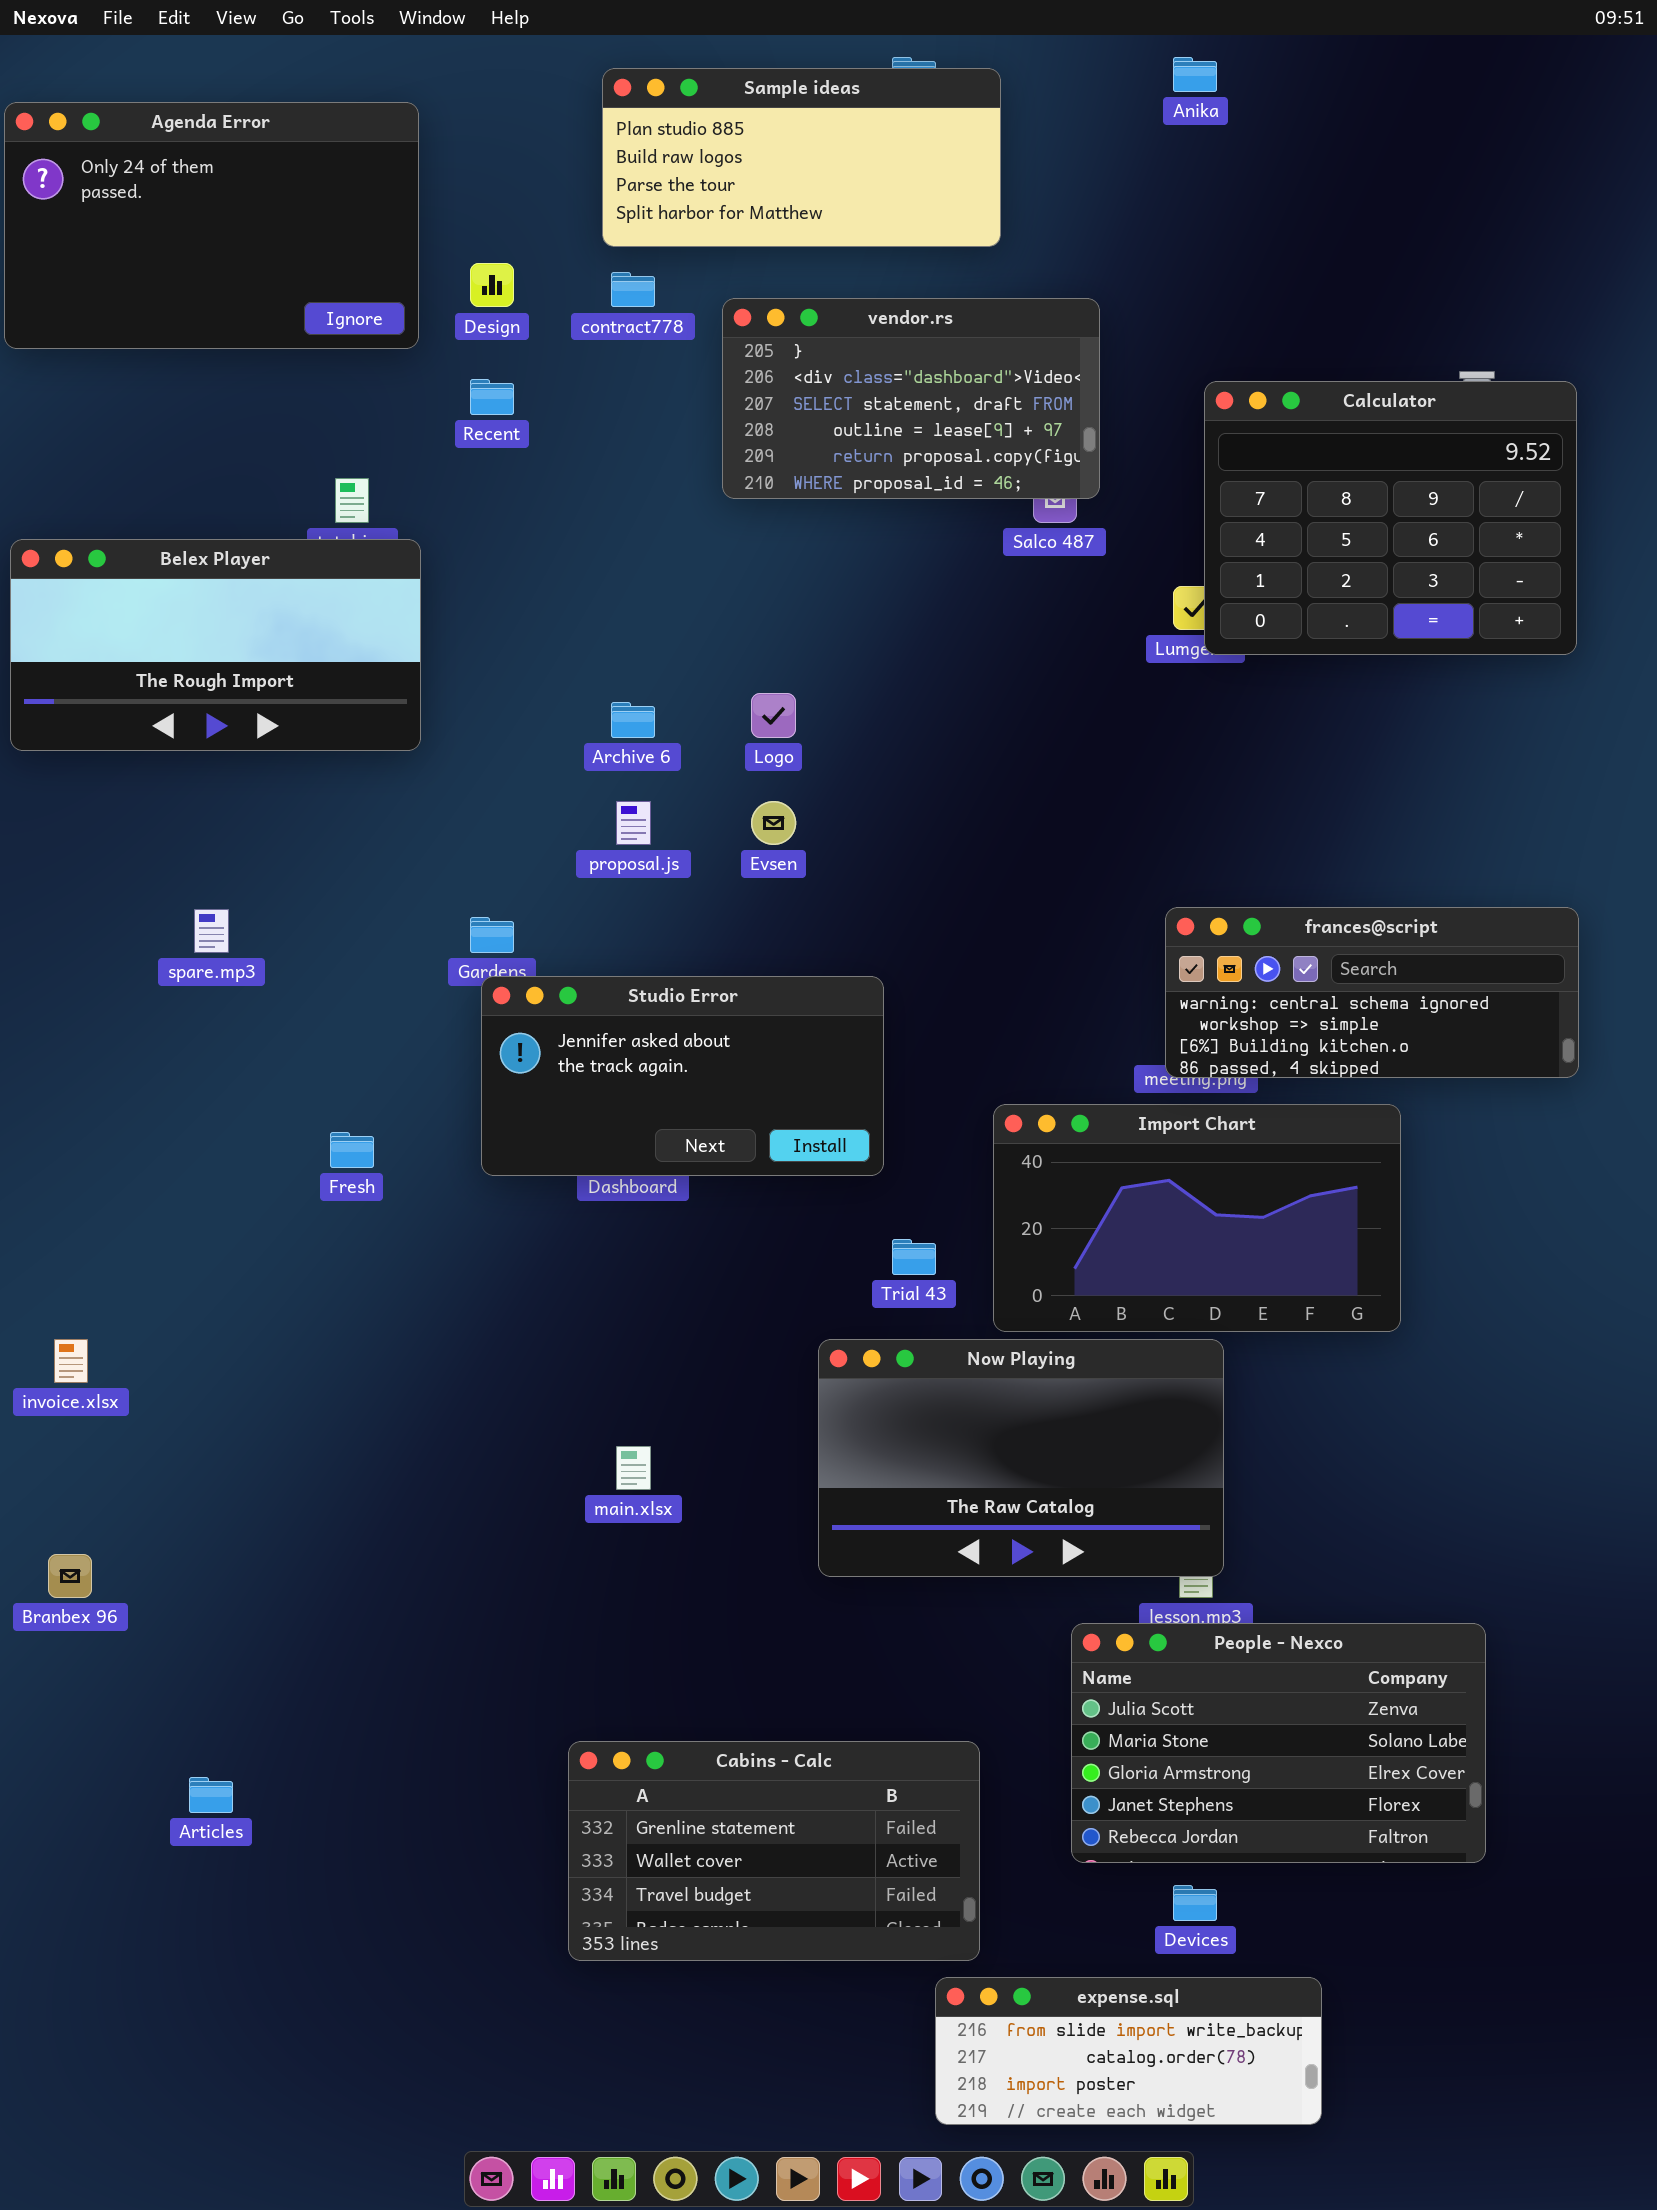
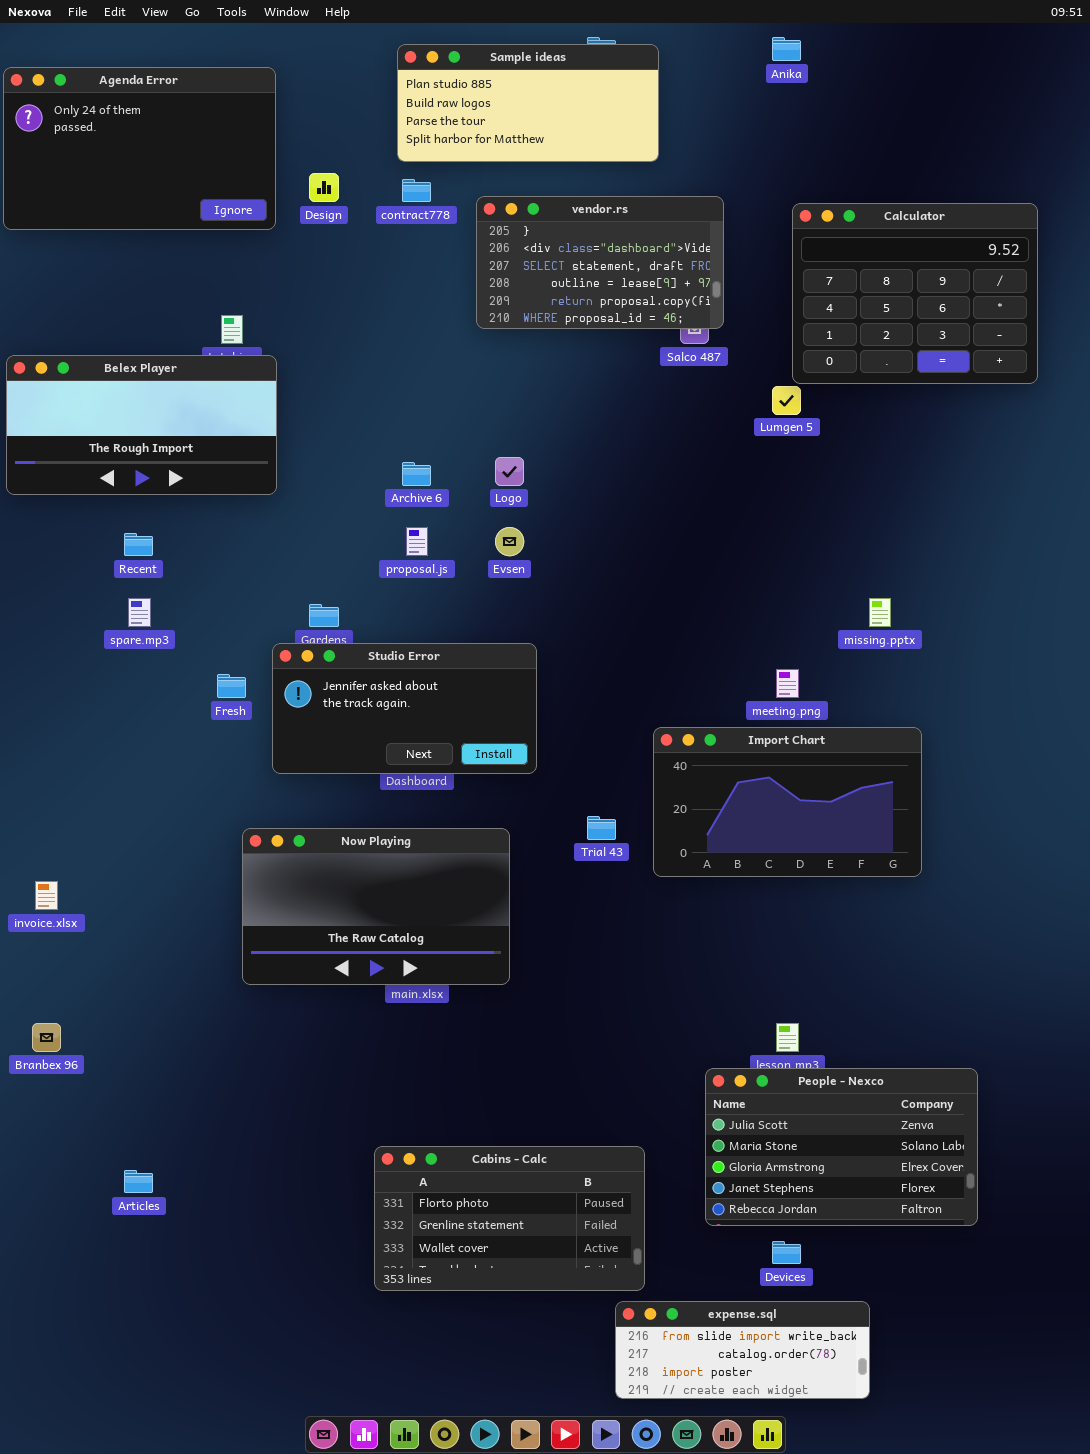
Recent: [470,379,514,415] -> [124,533,153,556], moved
Calculator: [1204,381,1577,655] -> [792,203,1038,384], moved
frances@script: [1165,907,1579,1078] -> none, closed
Studio Error: [481,976,884,1176] -> [272,643,537,774], moved
Fresh: [330,1132,374,1168] -> [217,674,246,698], moved
Now Playing: [818,1339,1224,1577] -> [242,828,510,985], moved
Cabins - Calc: [568,1741,980,1961] -> [374,1146,645,1291], scrolled up 1 row

